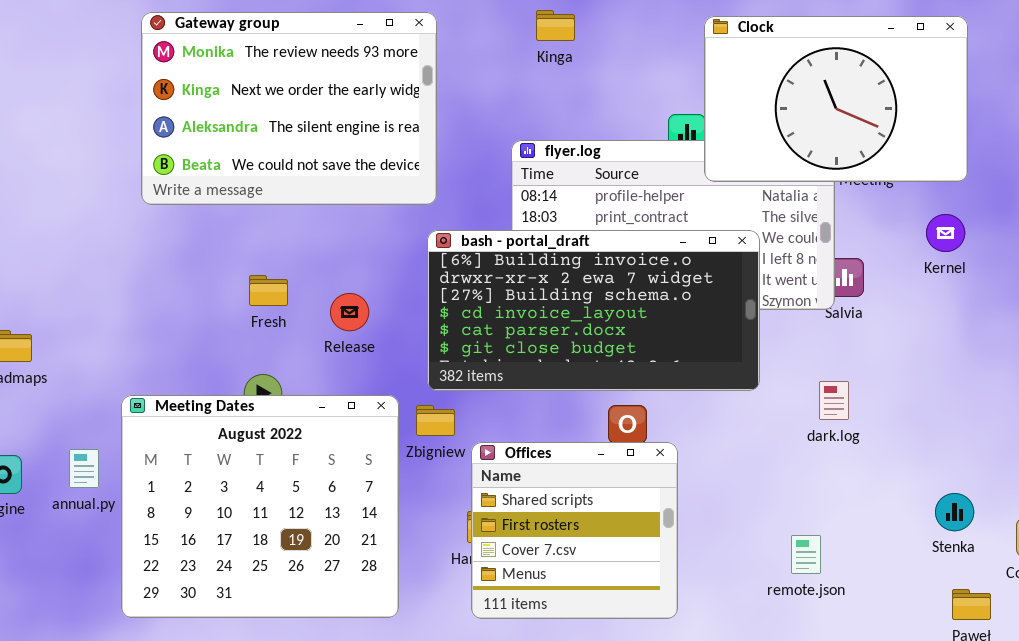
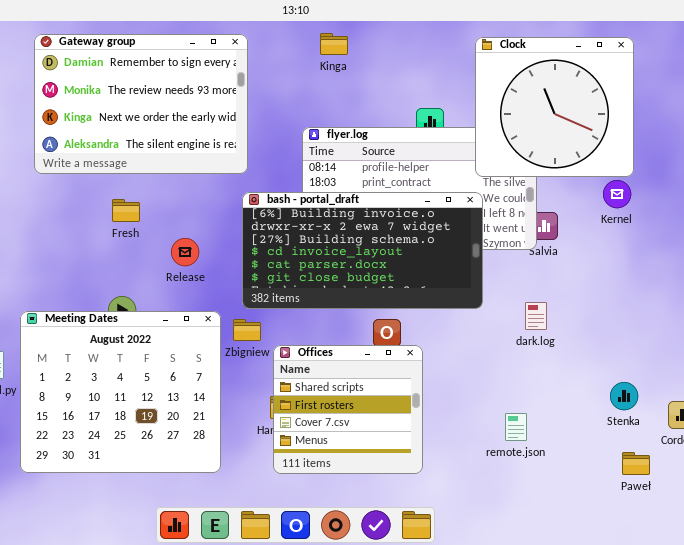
Gateway group: [141,12,437,205] -> [34,34,248,174], scrolled up 1 row
Clock: [704,16,968,182] -> [475,37,634,177], resized
Fresh: [249,275,288,306] -> [112,199,140,222], moved

